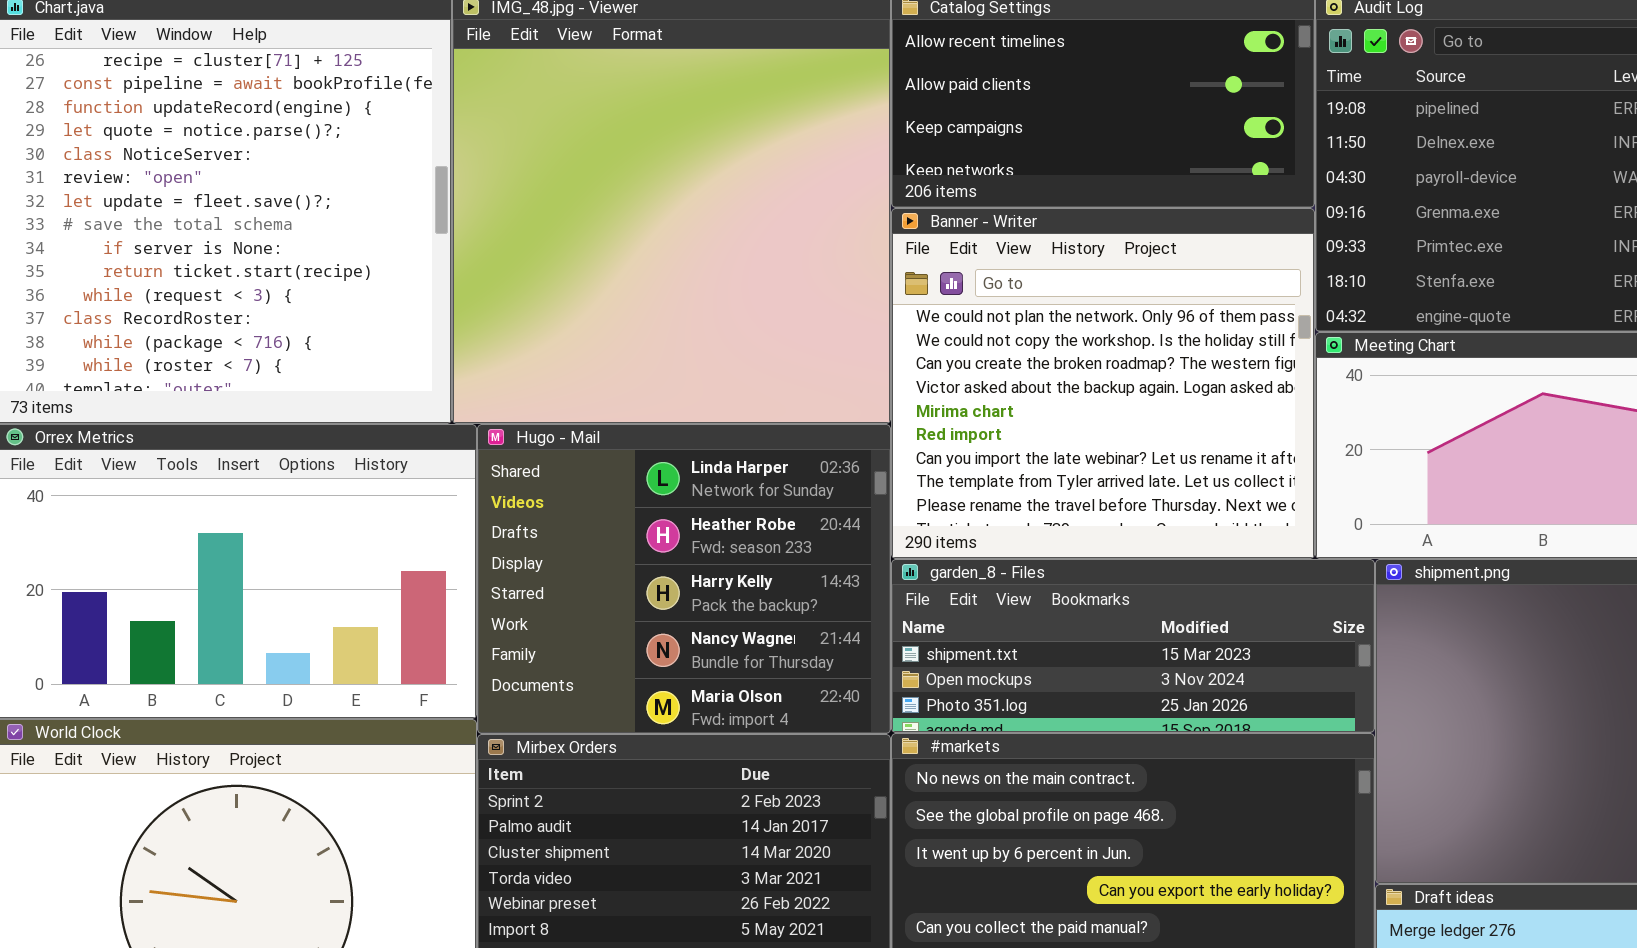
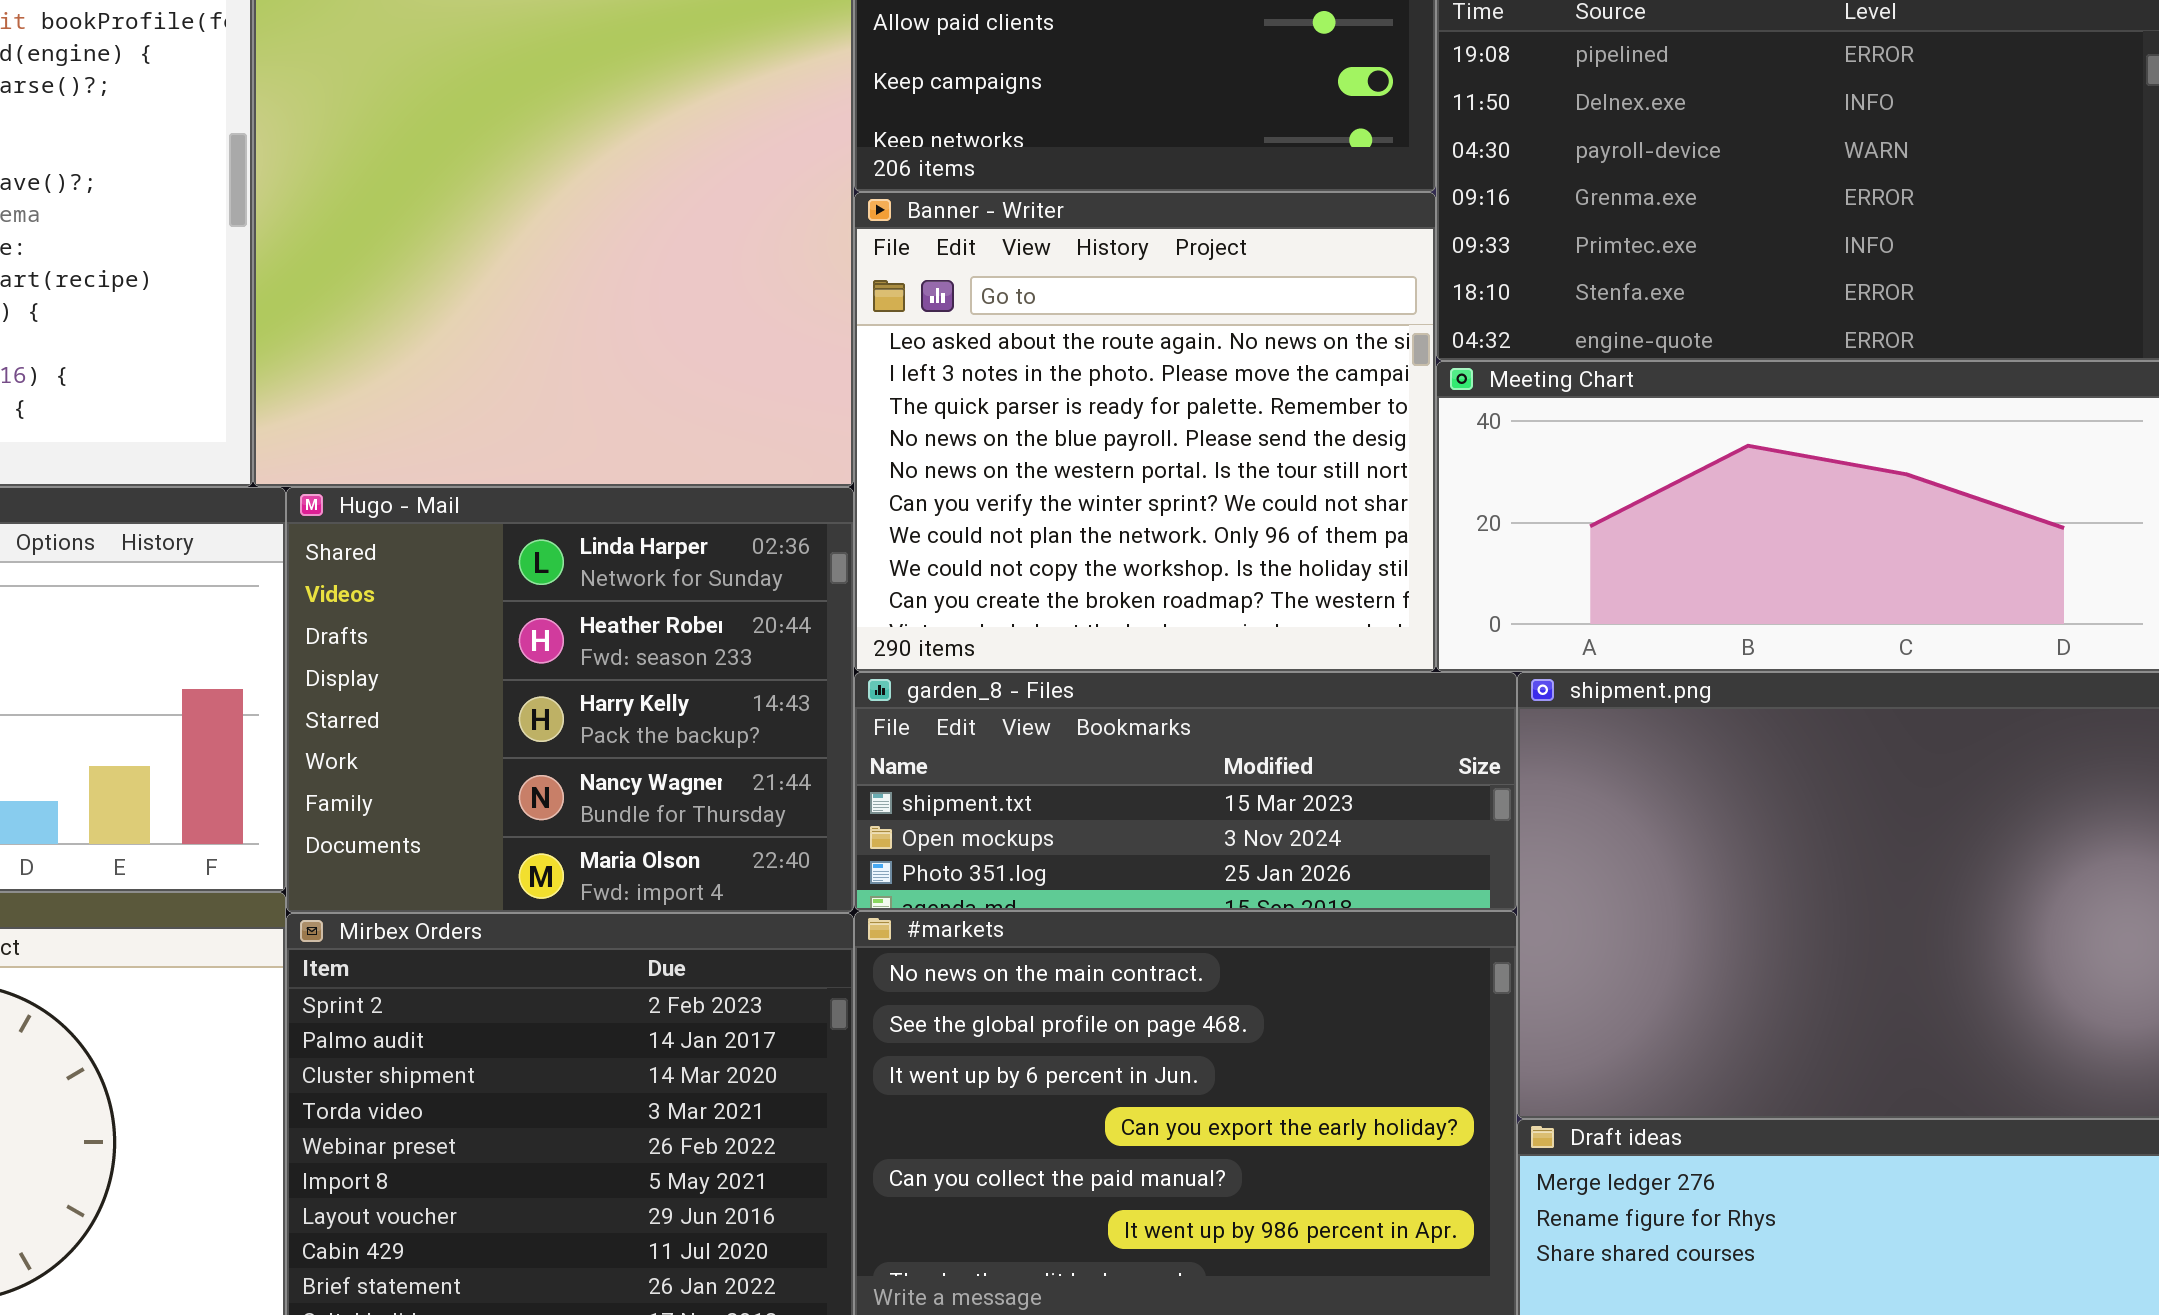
Banner - Writer: [891,208,1315,559] -> [854,192,1436,672], scrolled up 6 rows

